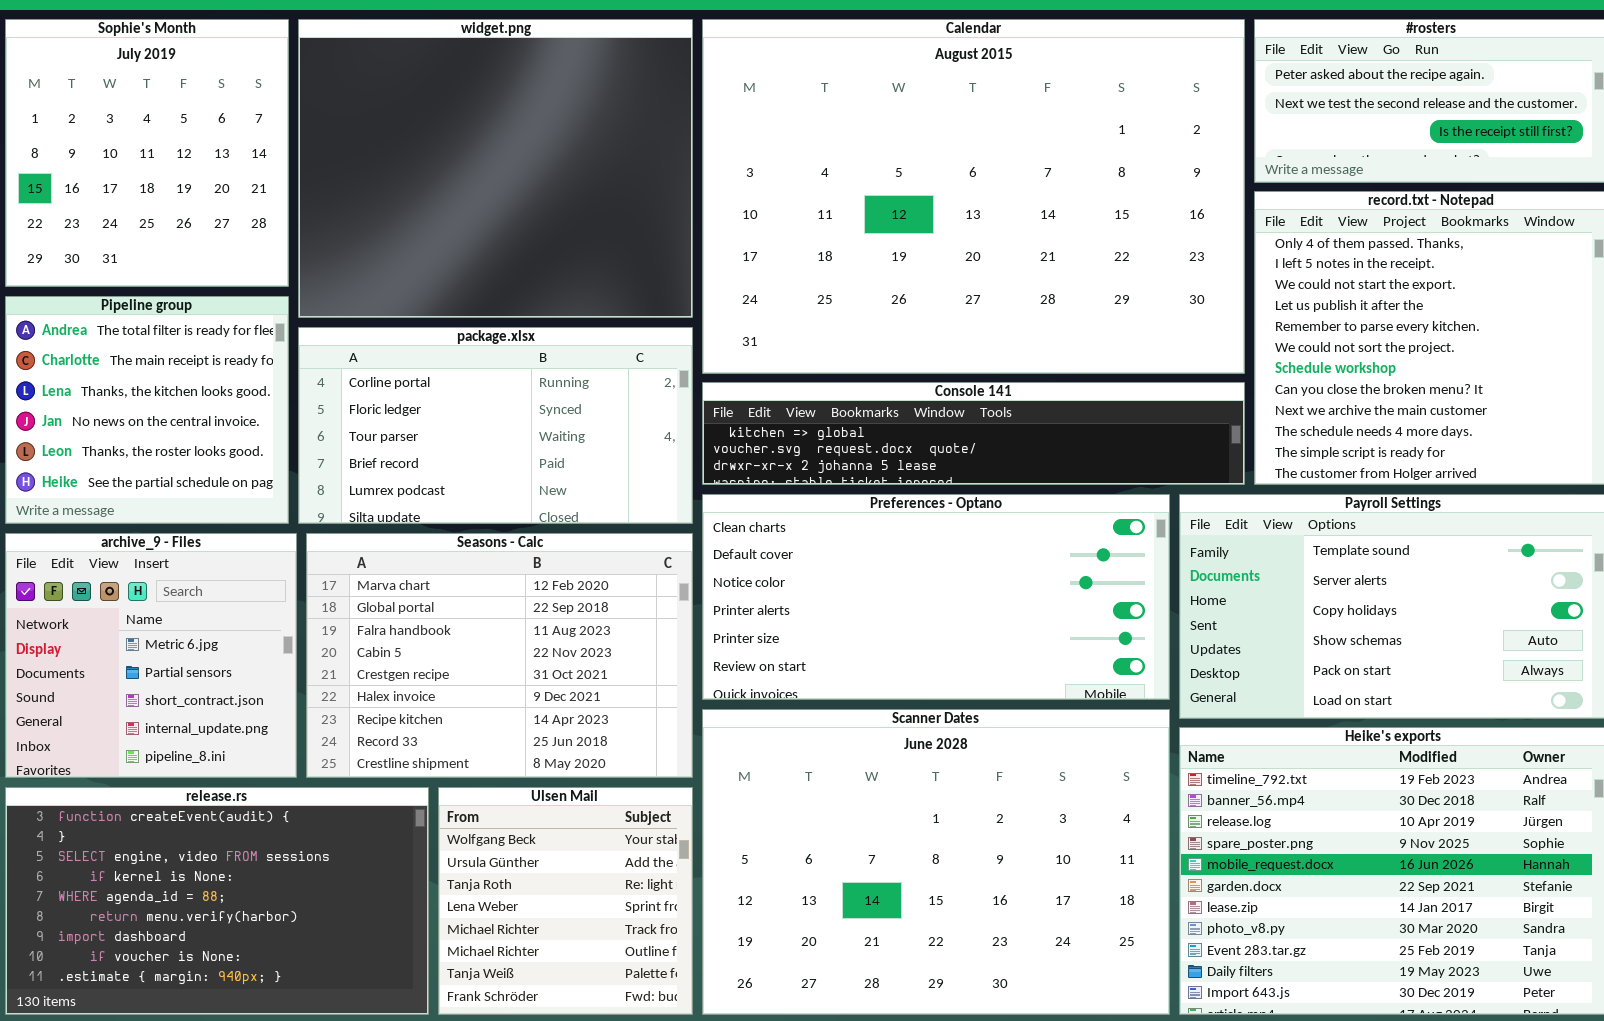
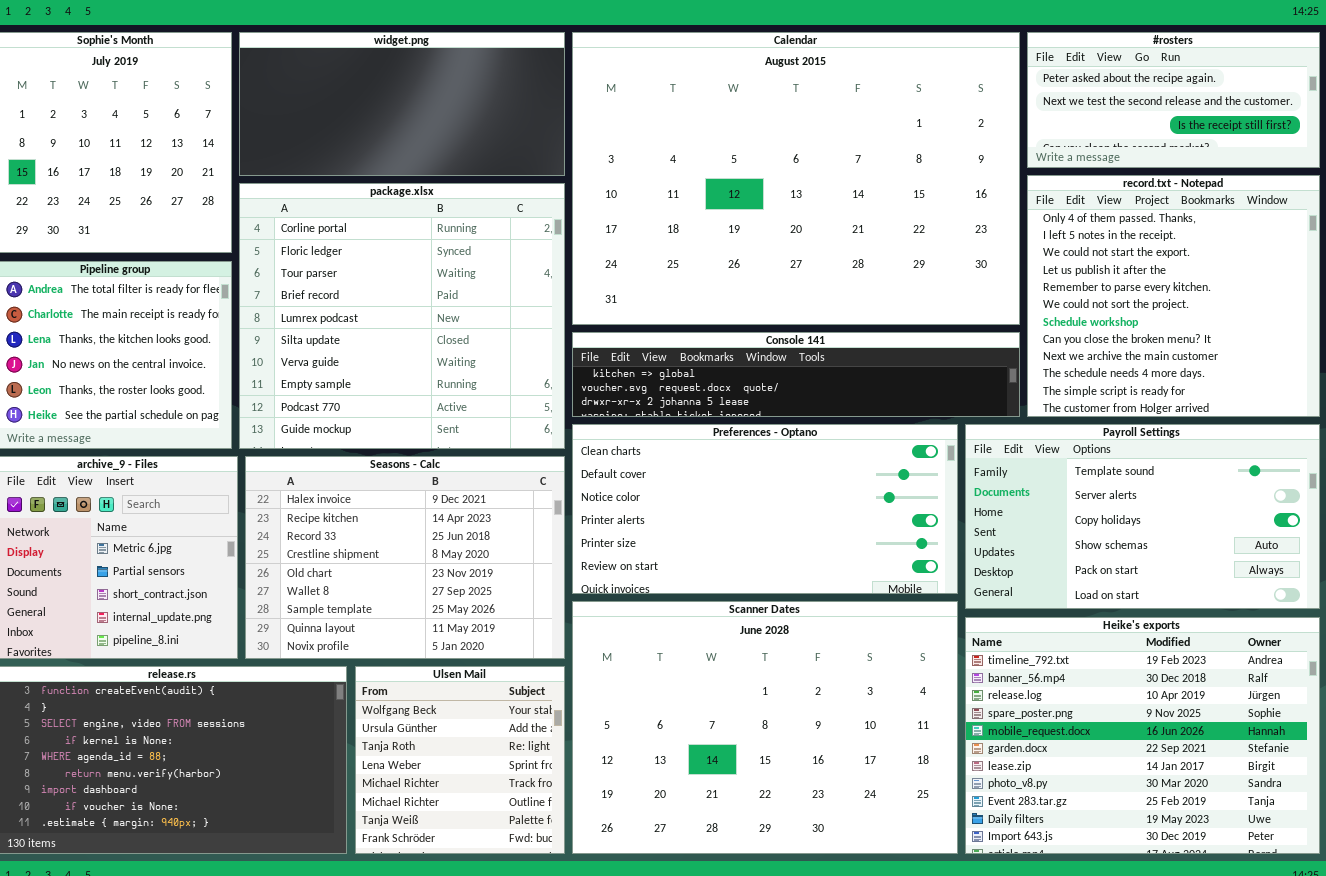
widget.png: [298,19,693,318] -> [239,32,565,176], resized
package.xlsx: [298,327,693,524] -> [239,183,565,449], resized
Seasons - Calc: [306,533,693,778] -> [245,456,565,659], scrolled down 5 rows

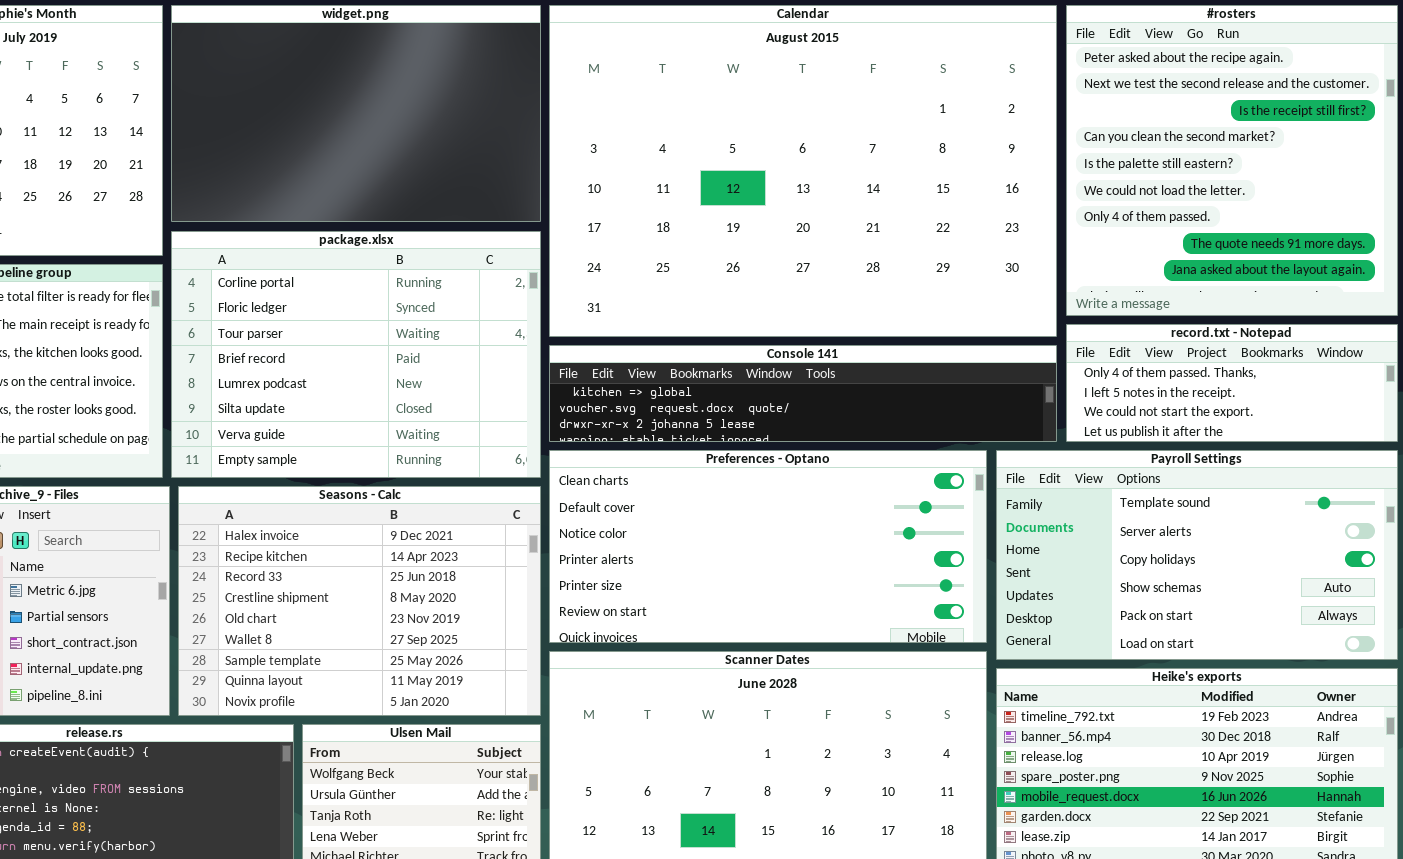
widget.png: [239,32,565,176] -> [171,5,541,222], resized
#rosters: [1027,32,1320,168] -> [1066,5,1398,316], resized
record.txt - Notepad: [1027,175,1320,417] -> [1066,324,1398,442], resized
package.xlsx: [239,183,565,449] -> [171,231,541,478], resized

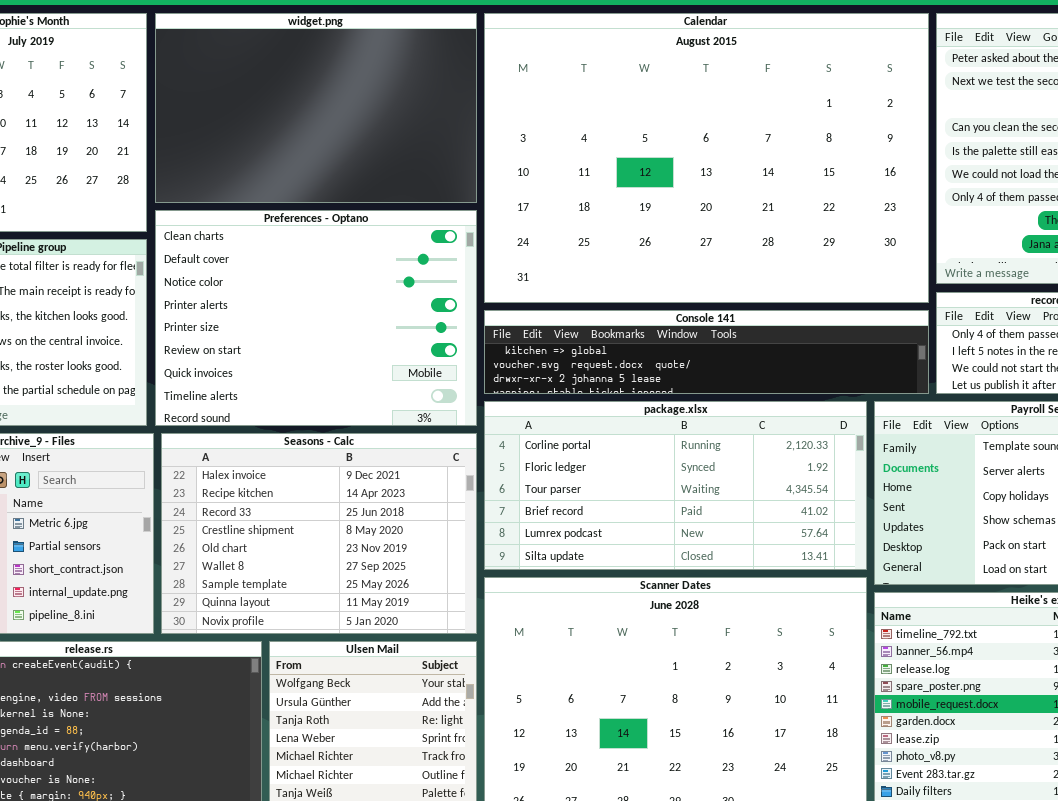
package.xlsx: [171,231,541,478] -> [484,401,867,570], moved, resized
Preferences - Optano: [549,450,987,643] -> [155,210,477,426], moved, resized

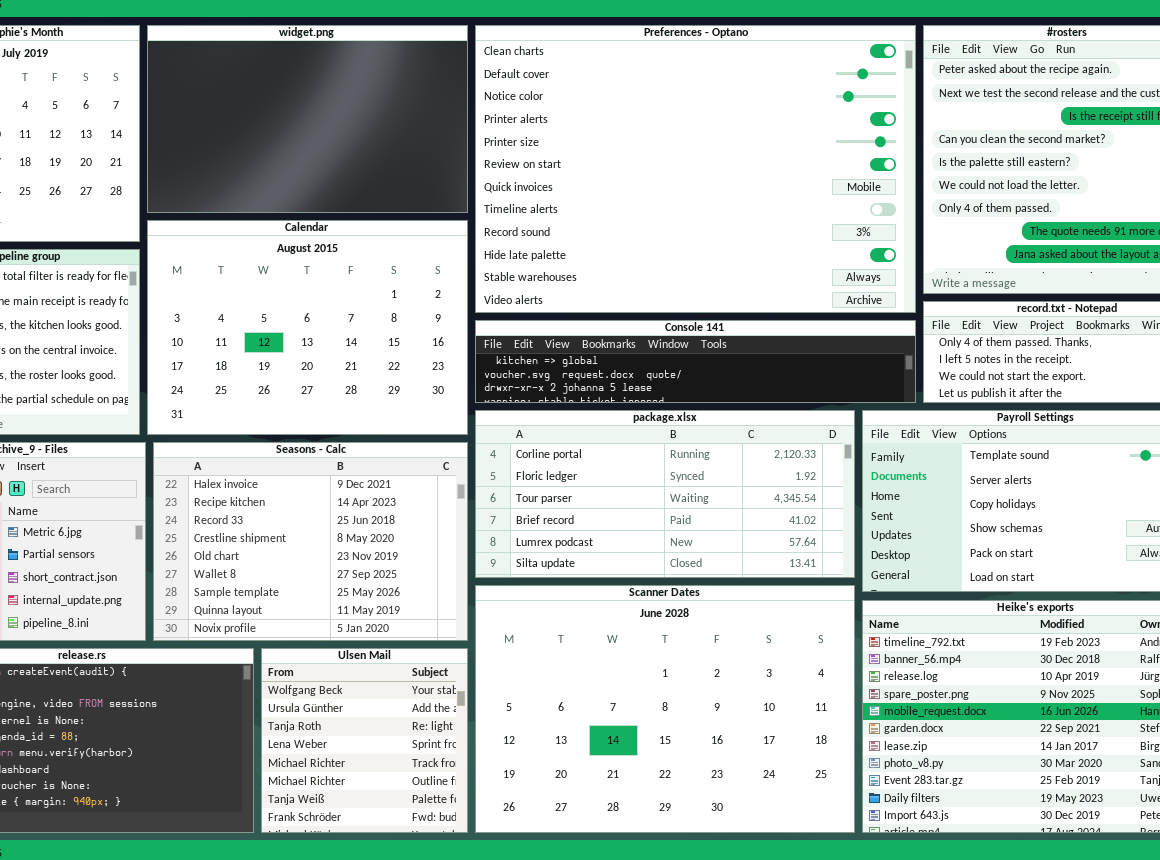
Calendar: [484,13,929,303] -> [147,220,468,435], moved, resized
Preferences - Optano: [155,210,477,426] -> [475,25,916,313], moved, resized

